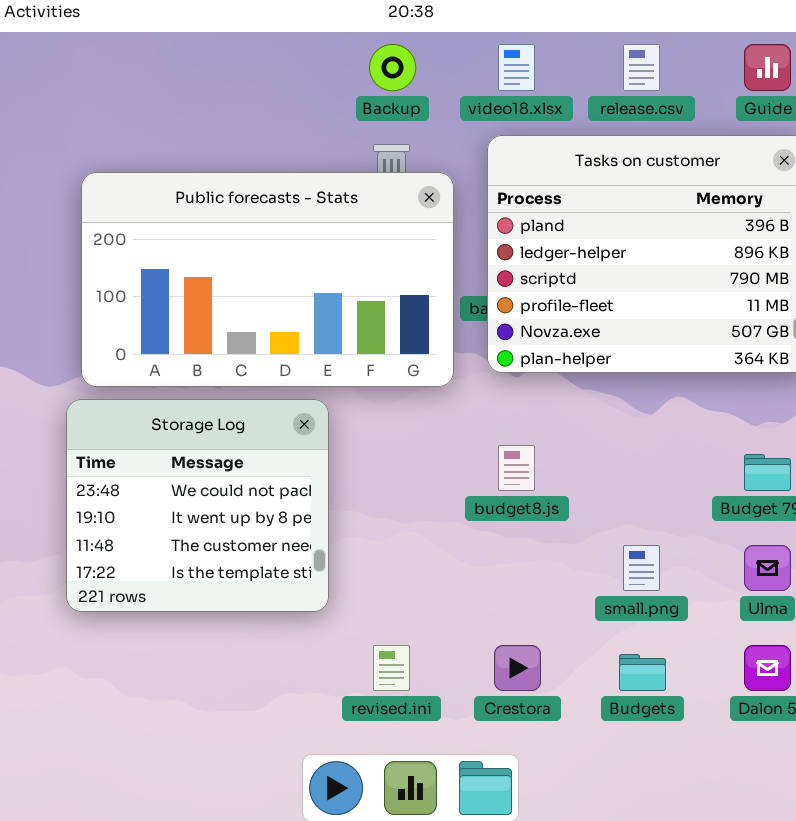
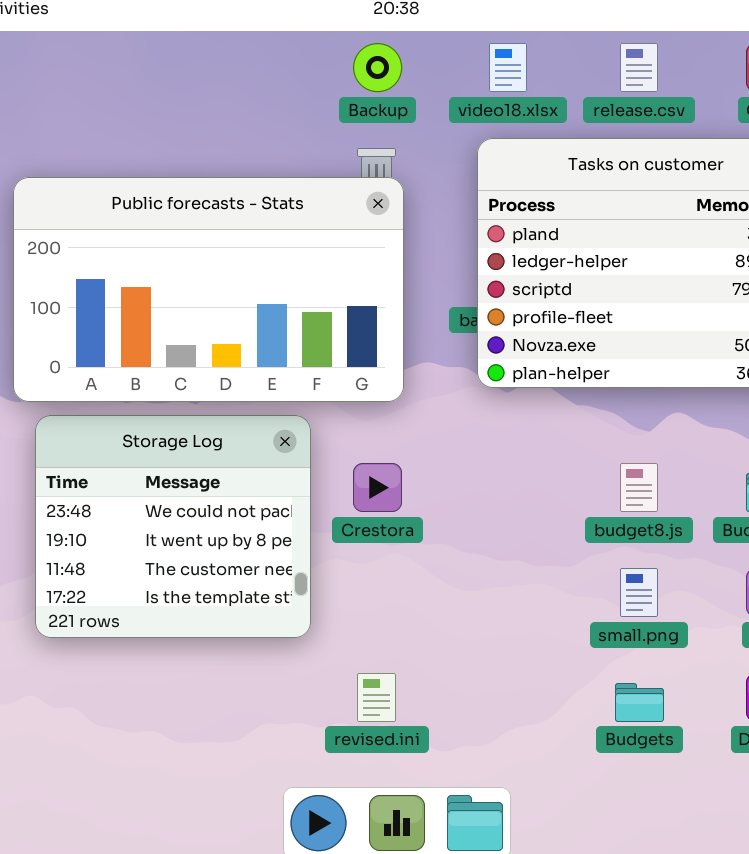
Public forecasts - Stats: [81,172,454,387] -> [13,177,404,402], moved
budget8.js: [498,445,535,491] -> [620,463,658,512], moved
Crestora: [494,645,541,691] -> [353,463,402,512], moved

